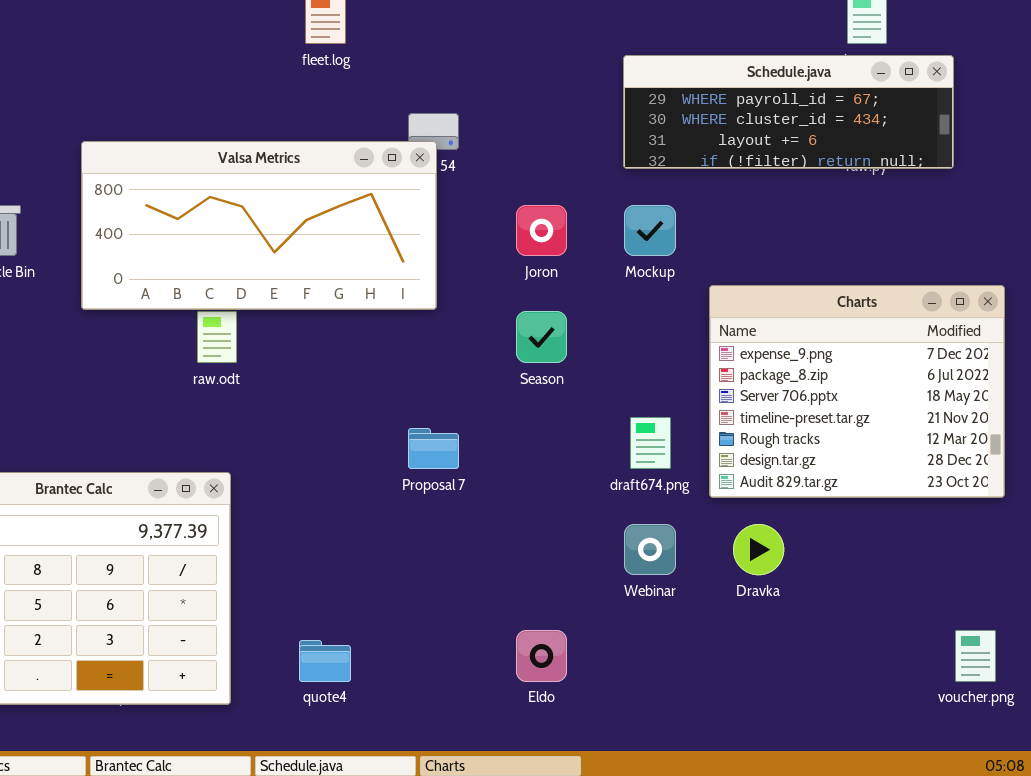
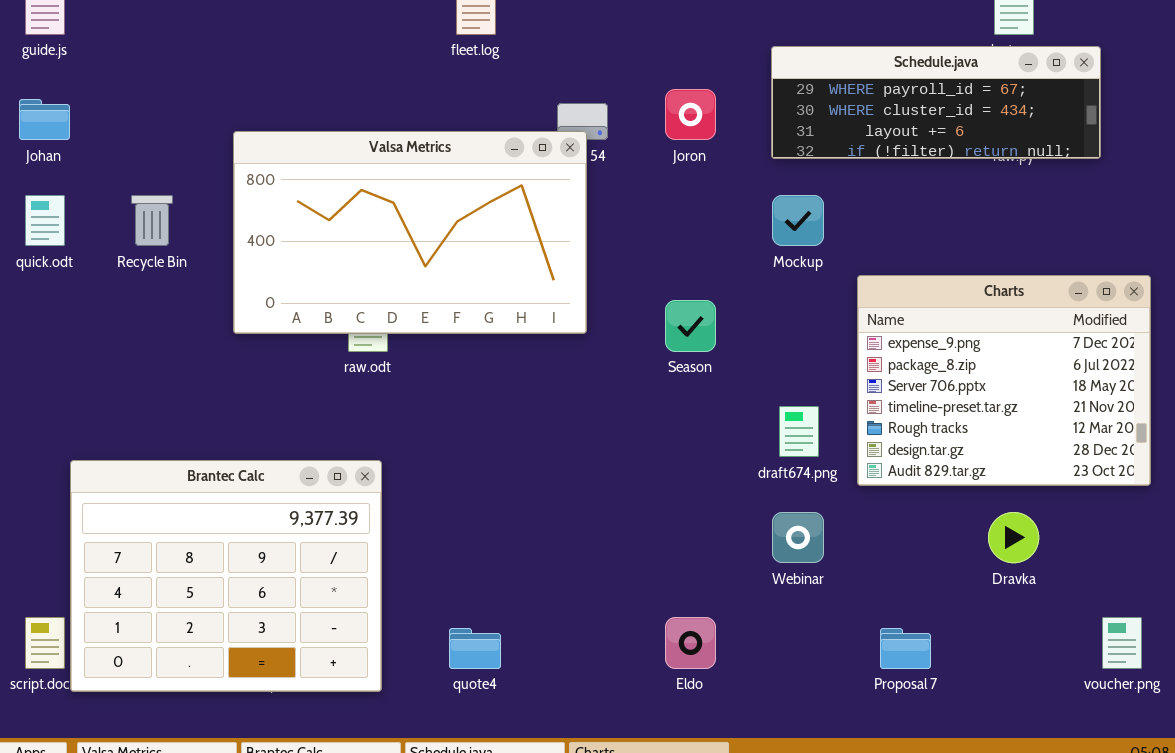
Valsa Metrics: [81,141,437,310] -> [233,131,587,334], resized
Joron: [516,205,567,256] -> [665,89,716,140], moved
Proposal 7: [408,428,459,469] -> [880,628,931,669], moved
Dravka: [733,524,784,575] -> [988,512,1039,563], moved

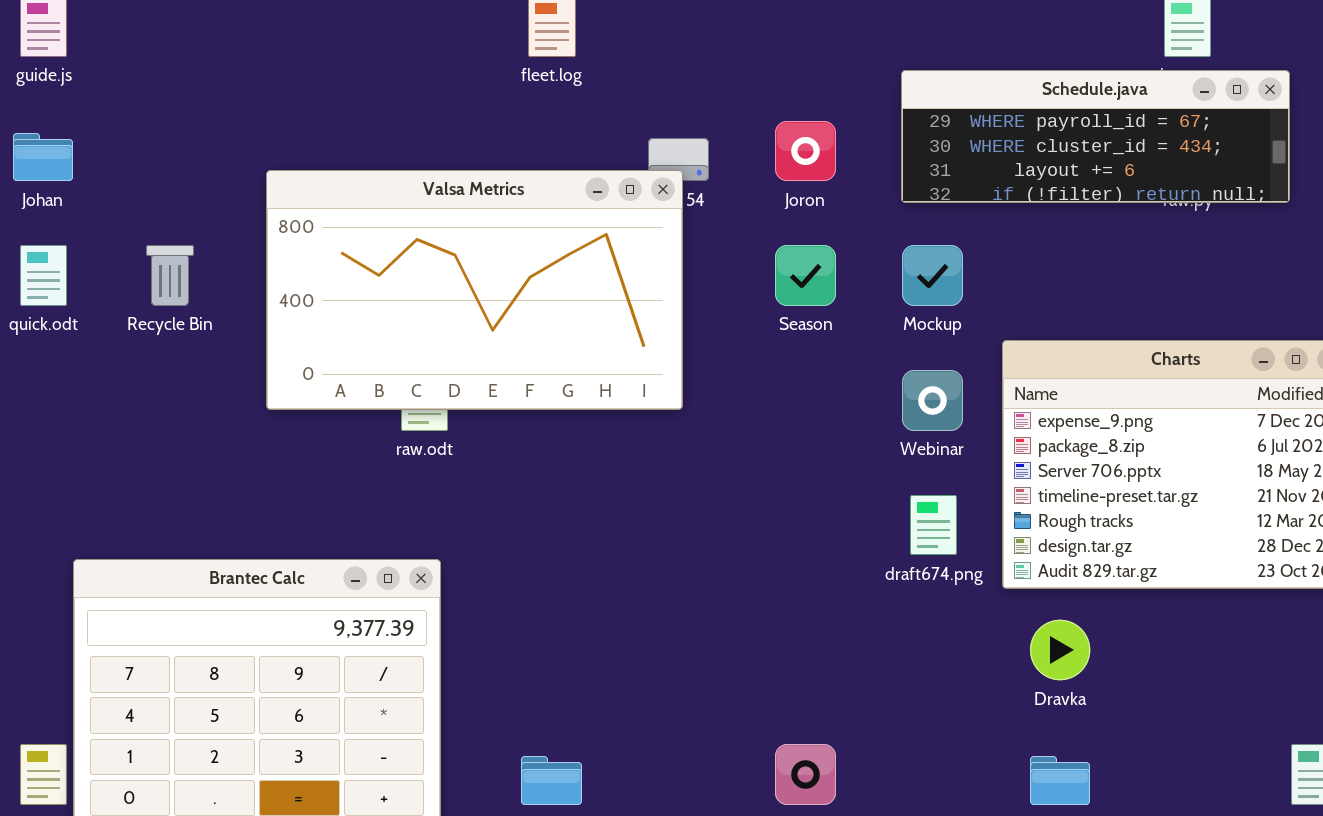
Season: [665,300,716,352] -> [775,245,836,306], moved
Webinar: [772,512,824,563] -> [902,370,963,431], moved
Dravka: [988,512,1039,563] -> [1030,620,1090,680], moved

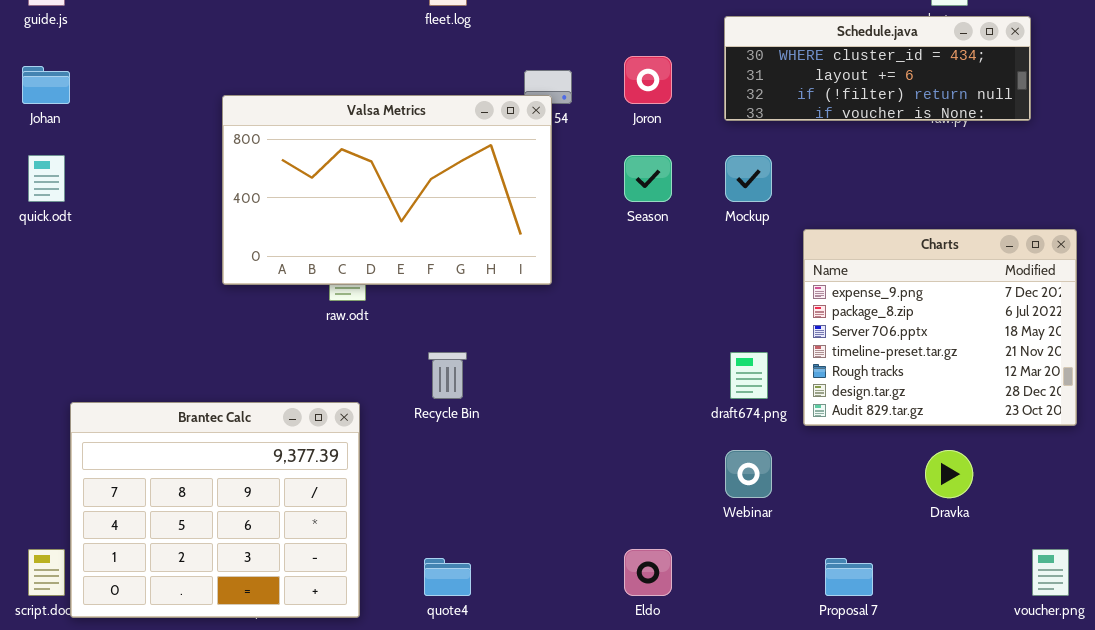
Schedule.java: [901,70,1290,203] -> [724,16,1031,121], scrolled down 1 row
Recycle Bin: [146,245,194,306] -> [428,352,467,399], moved
Webinar: [902,370,963,431] -> [725,450,772,498], moved
Dravka: [1030,620,1090,680] -> [925,450,973,498], moved

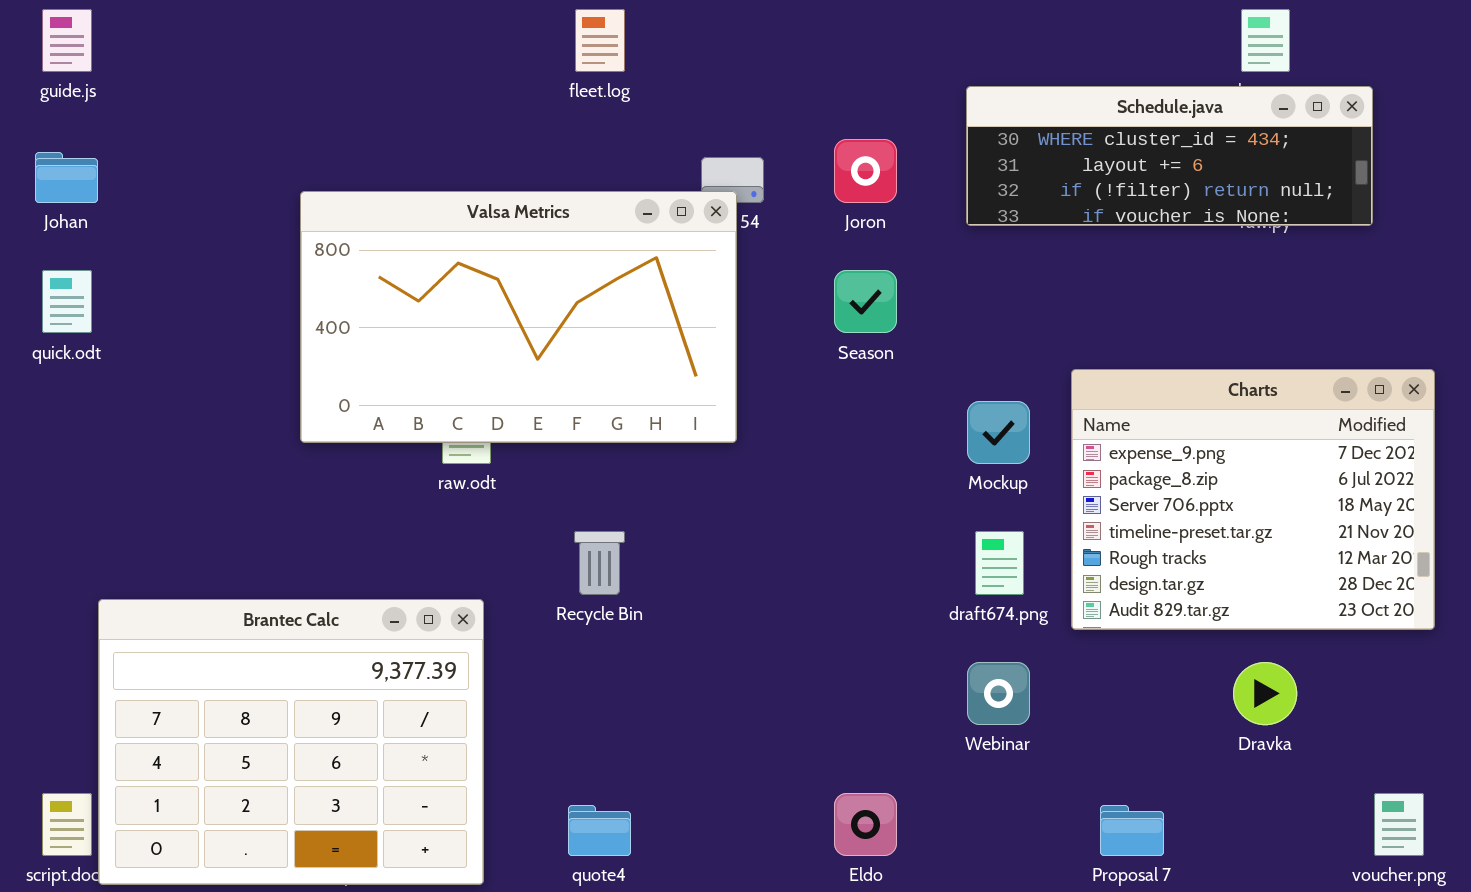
Mockup: [725,155,772,202] -> [967,401,1030,464], moved

